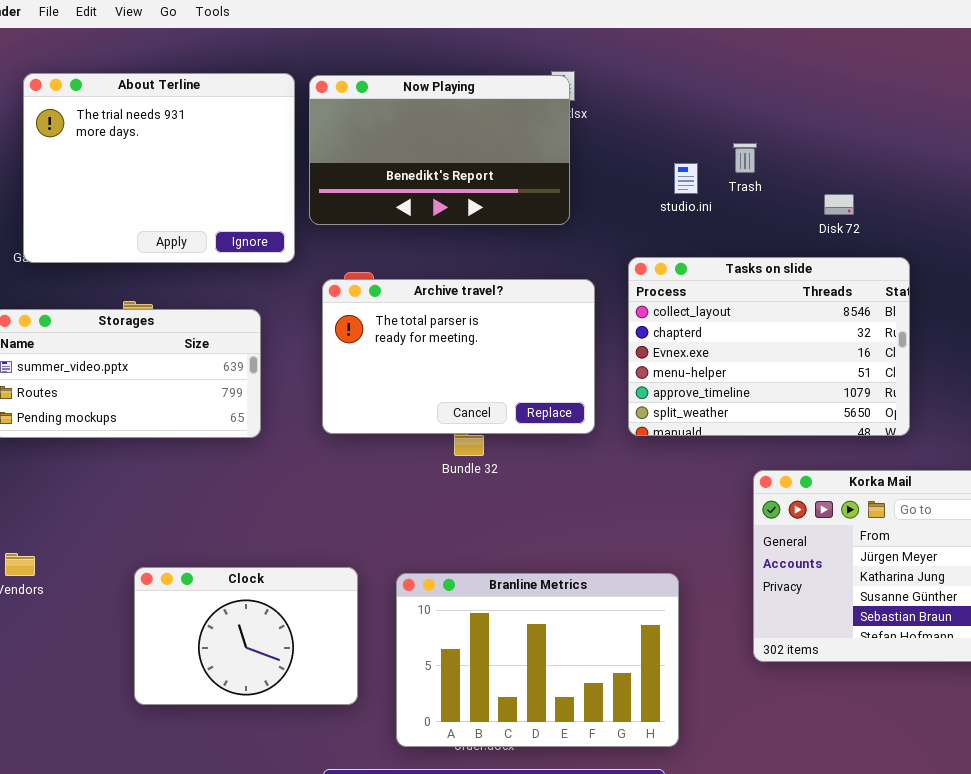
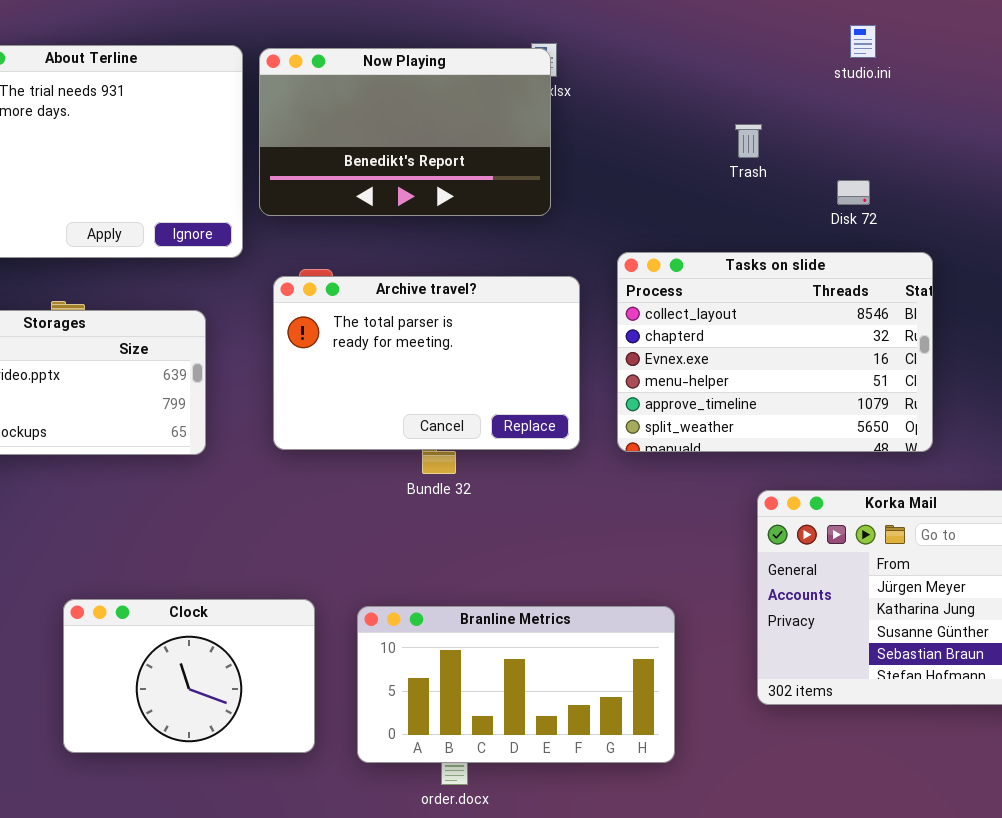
studio.ini: [674,163,698,194] -> [850,25,876,58], moved
Branline Metrics: [396,573,679,747] -> [357,606,675,763], resized

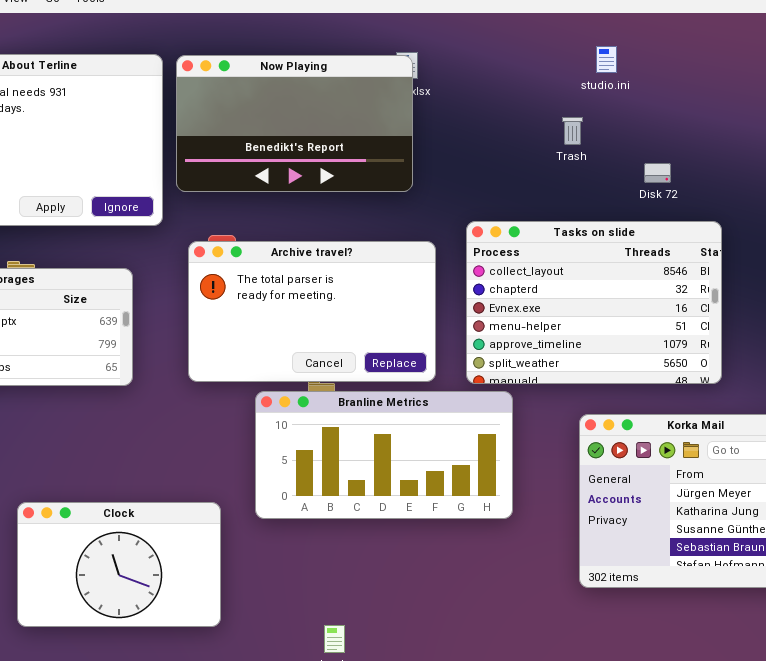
studio.ini: [850,25,876,58] -> [596,46,617,73], moved
Branline Metrics: [357,606,675,763] -> [255,391,513,519], moved

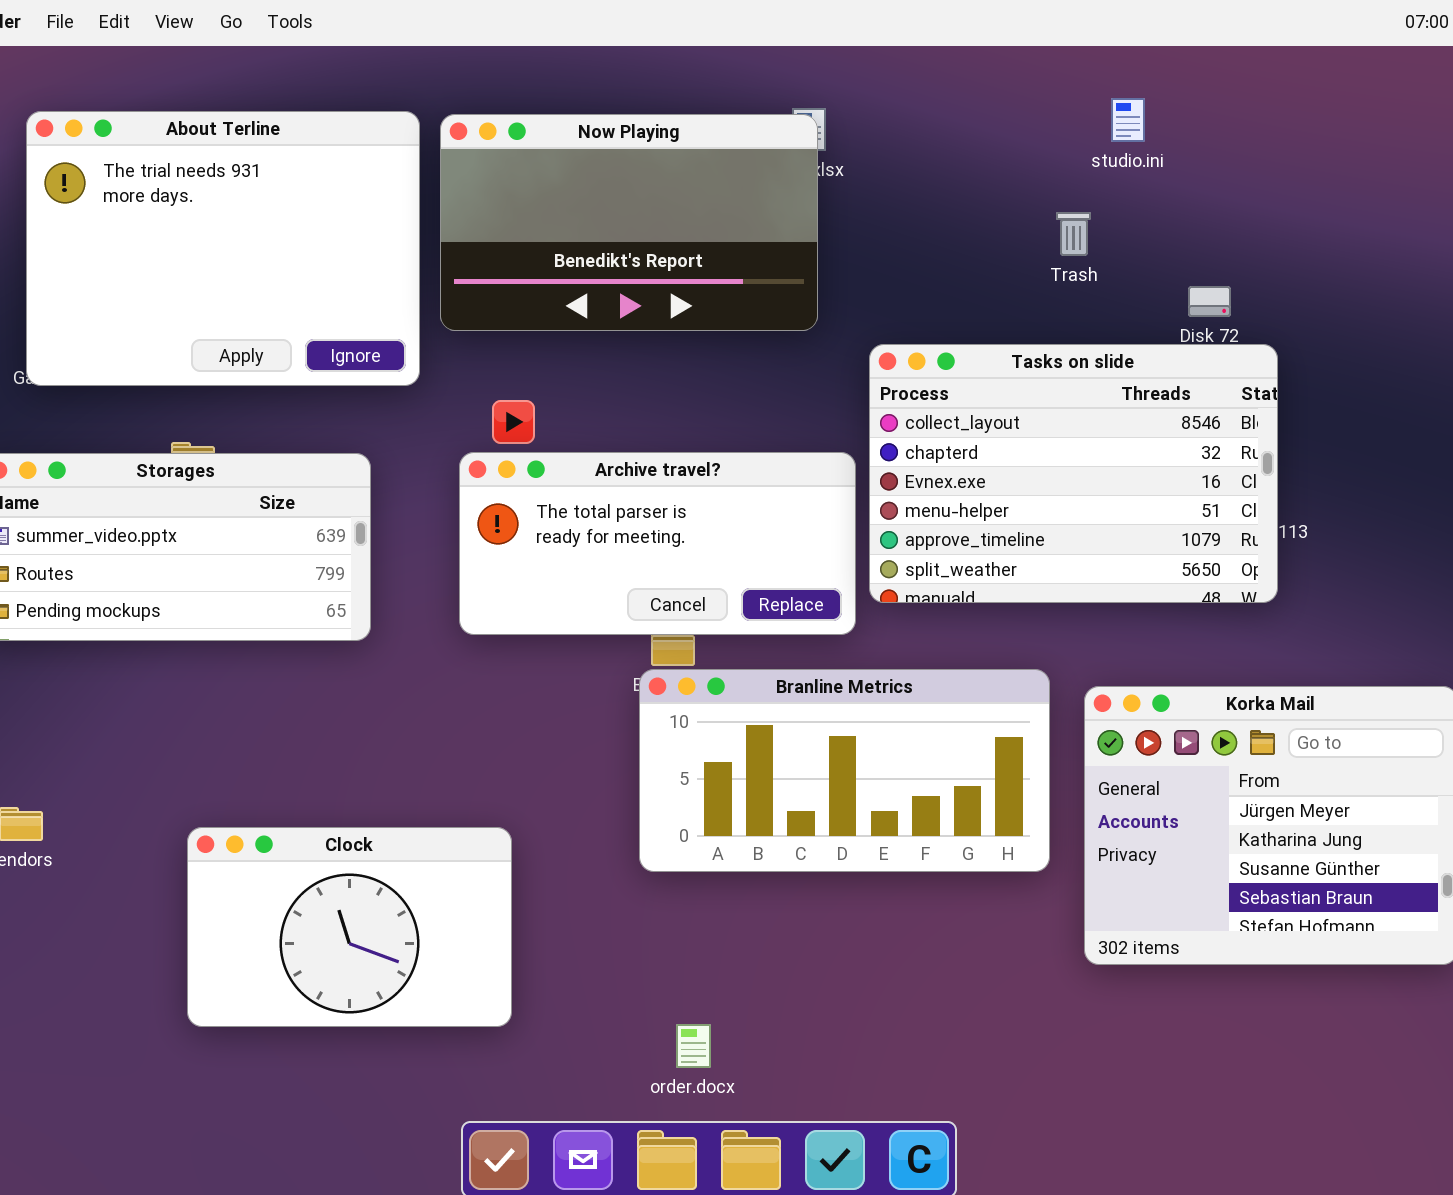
Tasks on slide: [466,221,722,384] -> [869,344,1278,603], moved
Archive travel?: [188,241,436,382] -> [459,452,856,635], resized
Branline Metrics: [255,391,513,519] -> [639,669,1050,872], moved

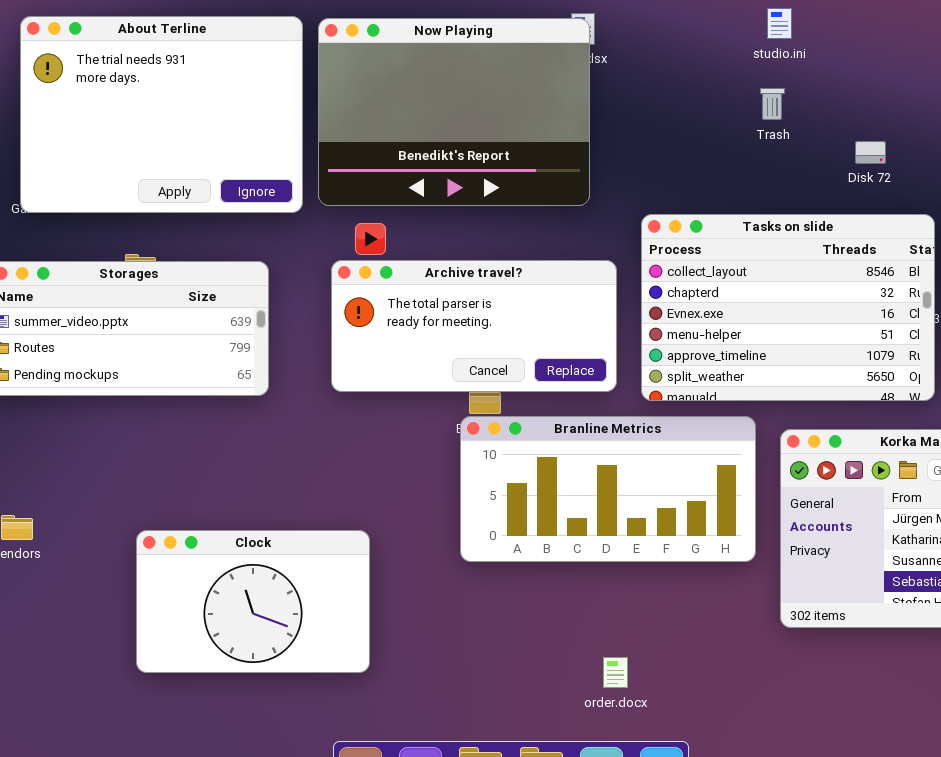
studio.ini: [1111,98,1145,142] -> [767,8,792,39], moved
Now Playing: [440,114,818,331] -> [318,18,590,206], resized
Tasks on slide: [869,344,1278,603] -> [641,214,935,401], moved
order.docx: [676,1024,711,1068] -> [603,657,628,688], moved

